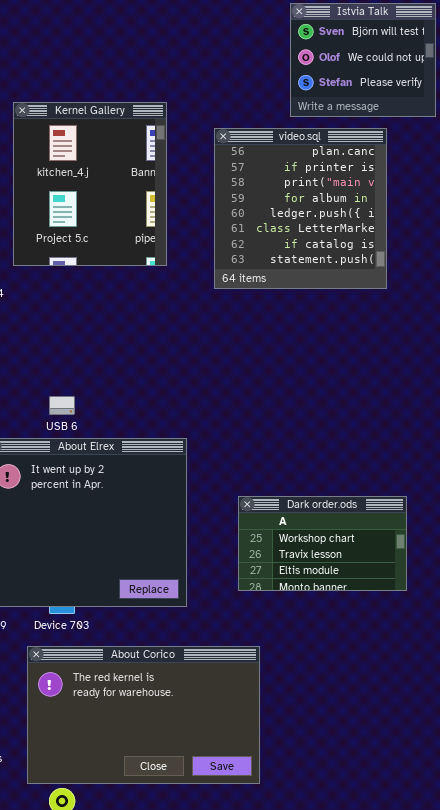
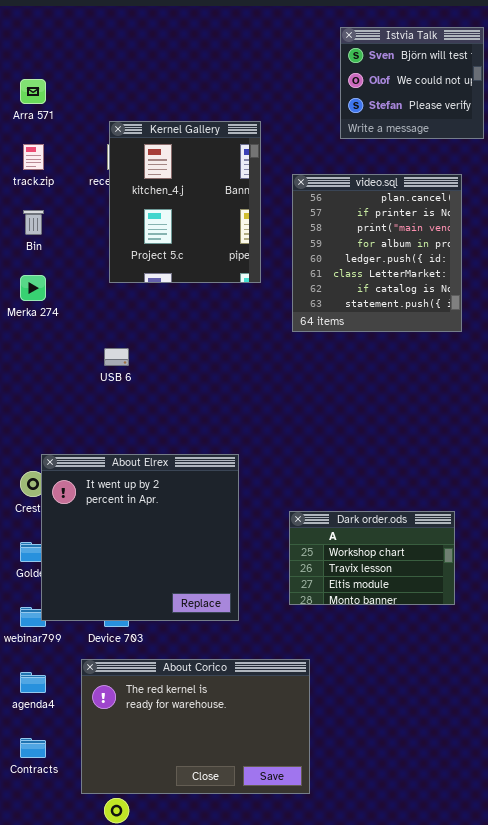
Kernel Gallery: [13,102,167,266] -> [109,121,261,283], moved
video.sql: [214,128,387,289] -> [292,174,462,332], moved
USB 6: [49,396,75,415] -> [104,348,129,366], moved

